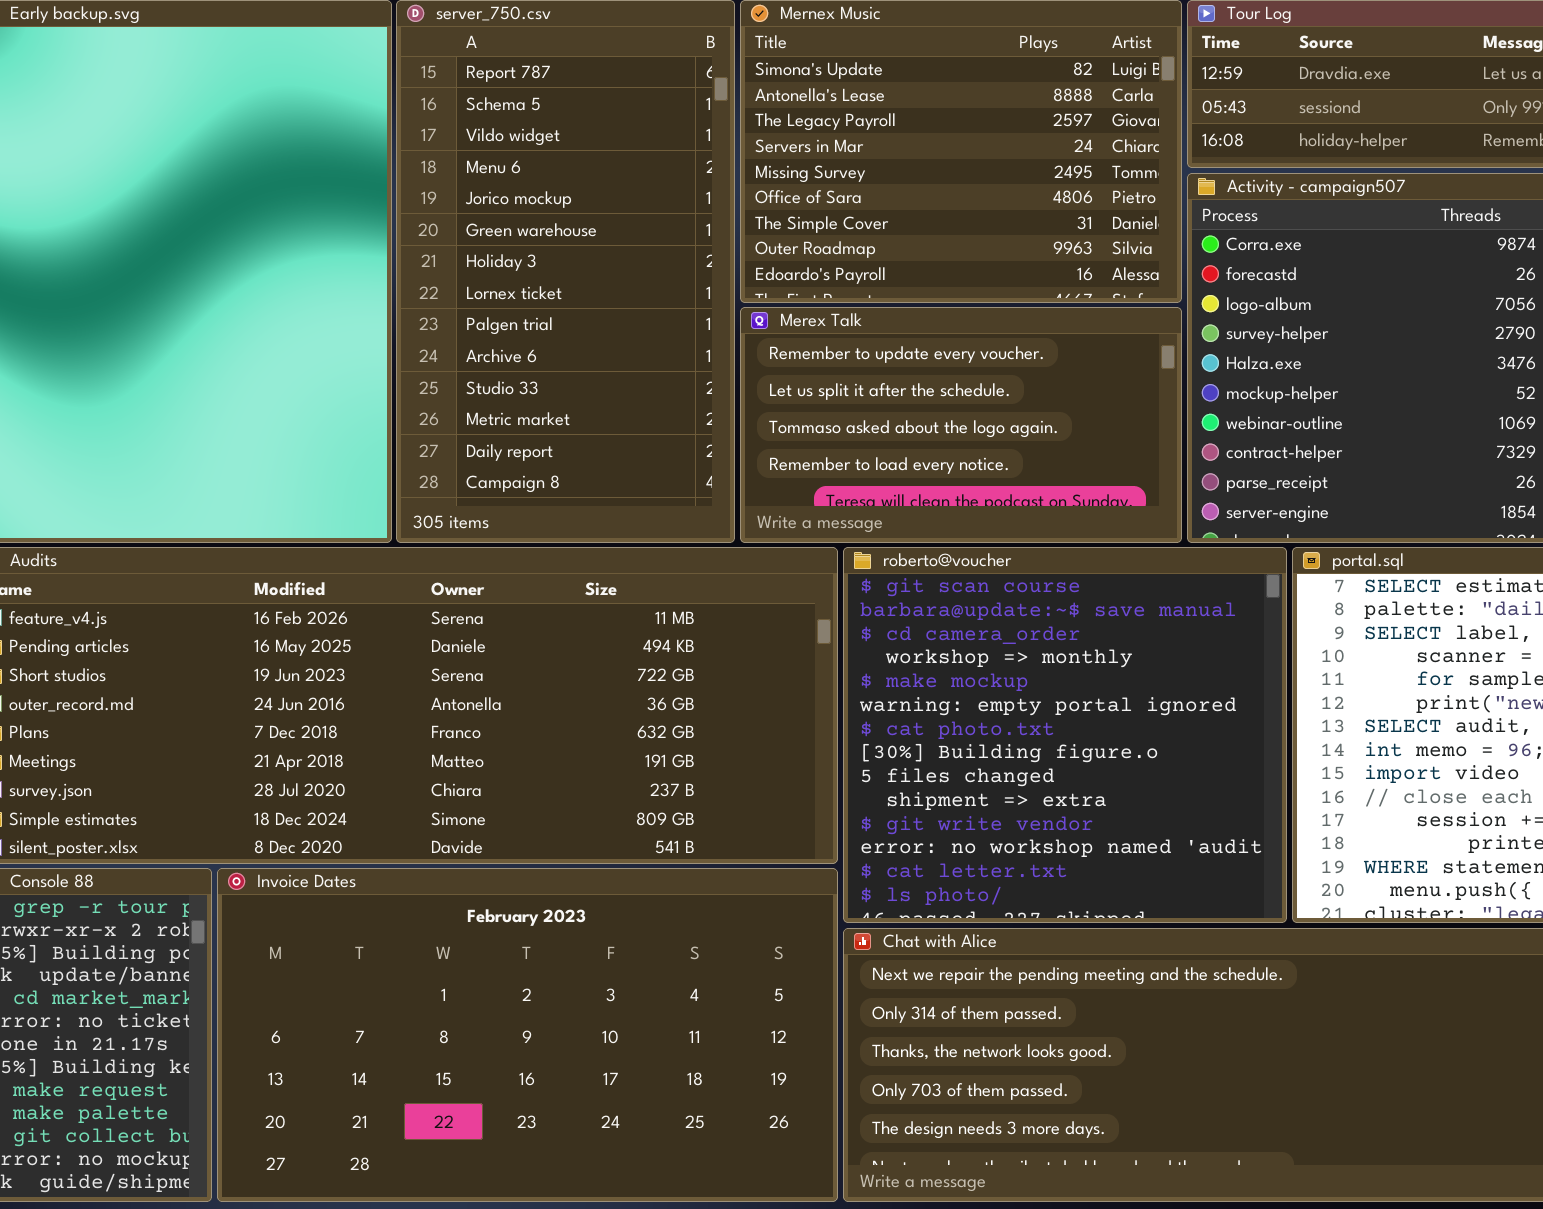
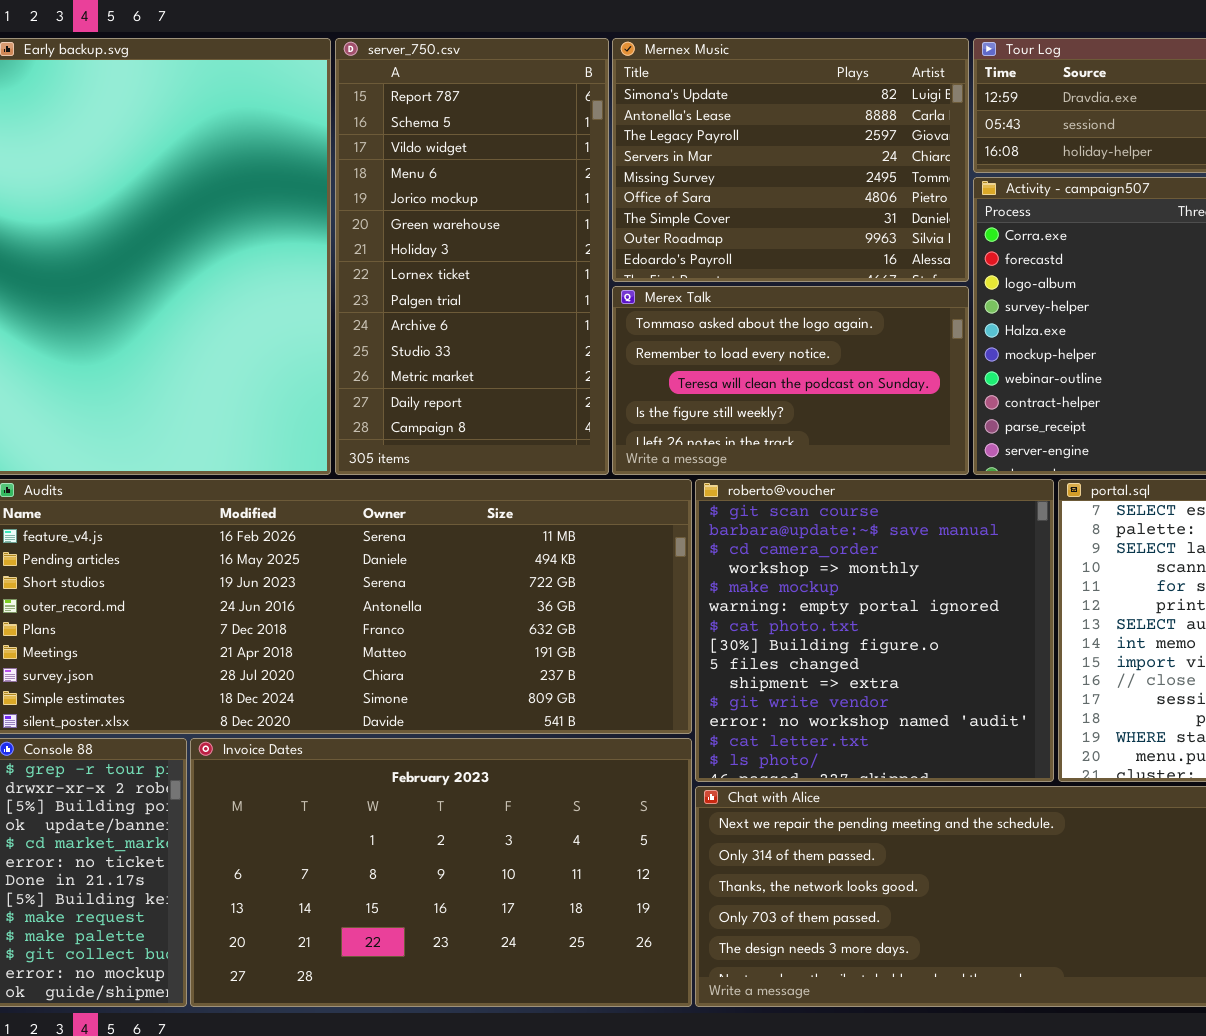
Merex Talk: [740,307,1182,543] -> [612,286,969,475], scrolled down 2 rows

